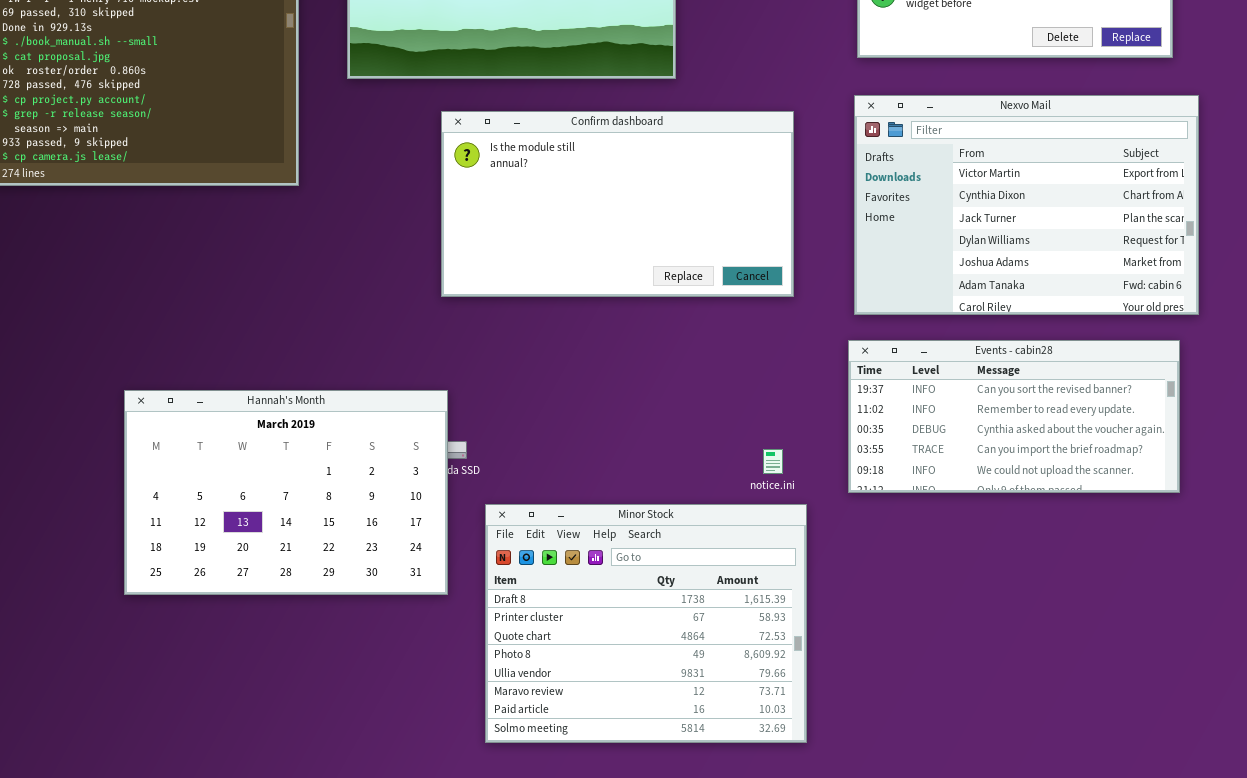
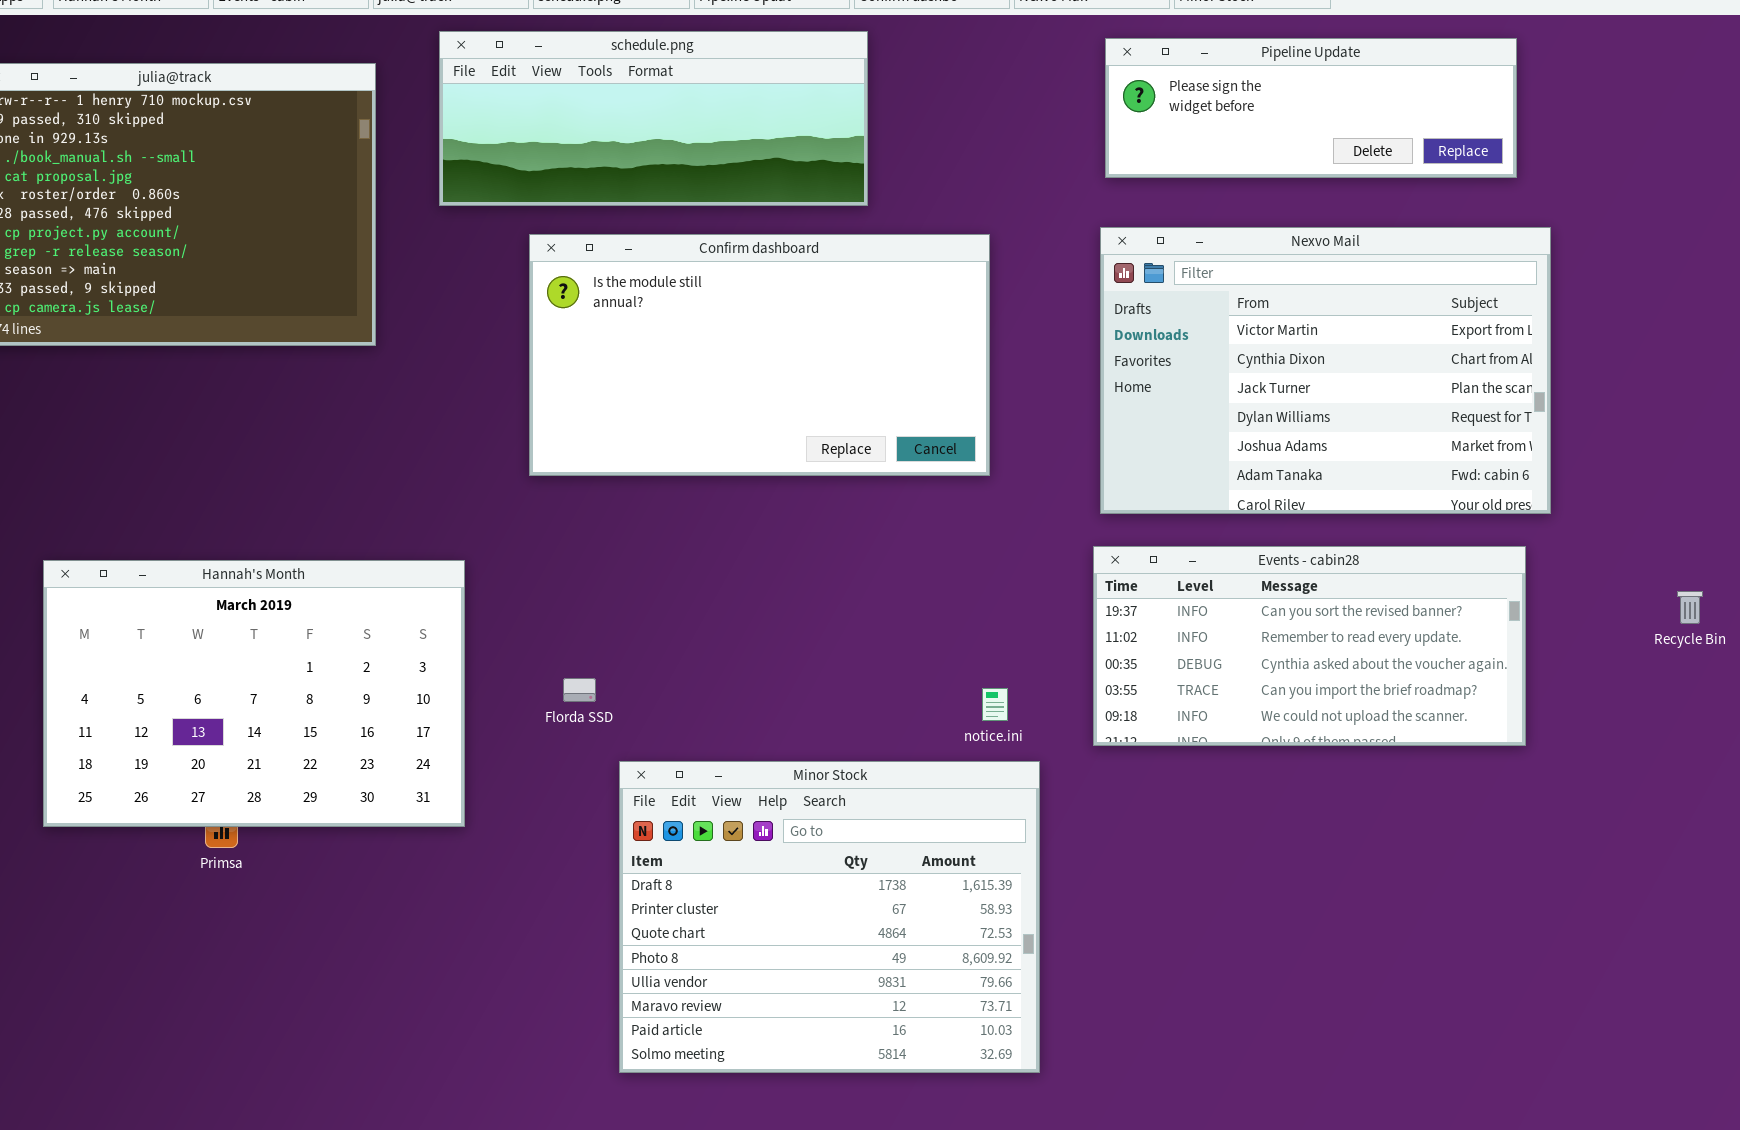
Confirm dashboard: [441,111,794,297] -> [529,234,990,476], moved
Hannah's Month: [124,390,448,595] -> [43,560,465,827], moved

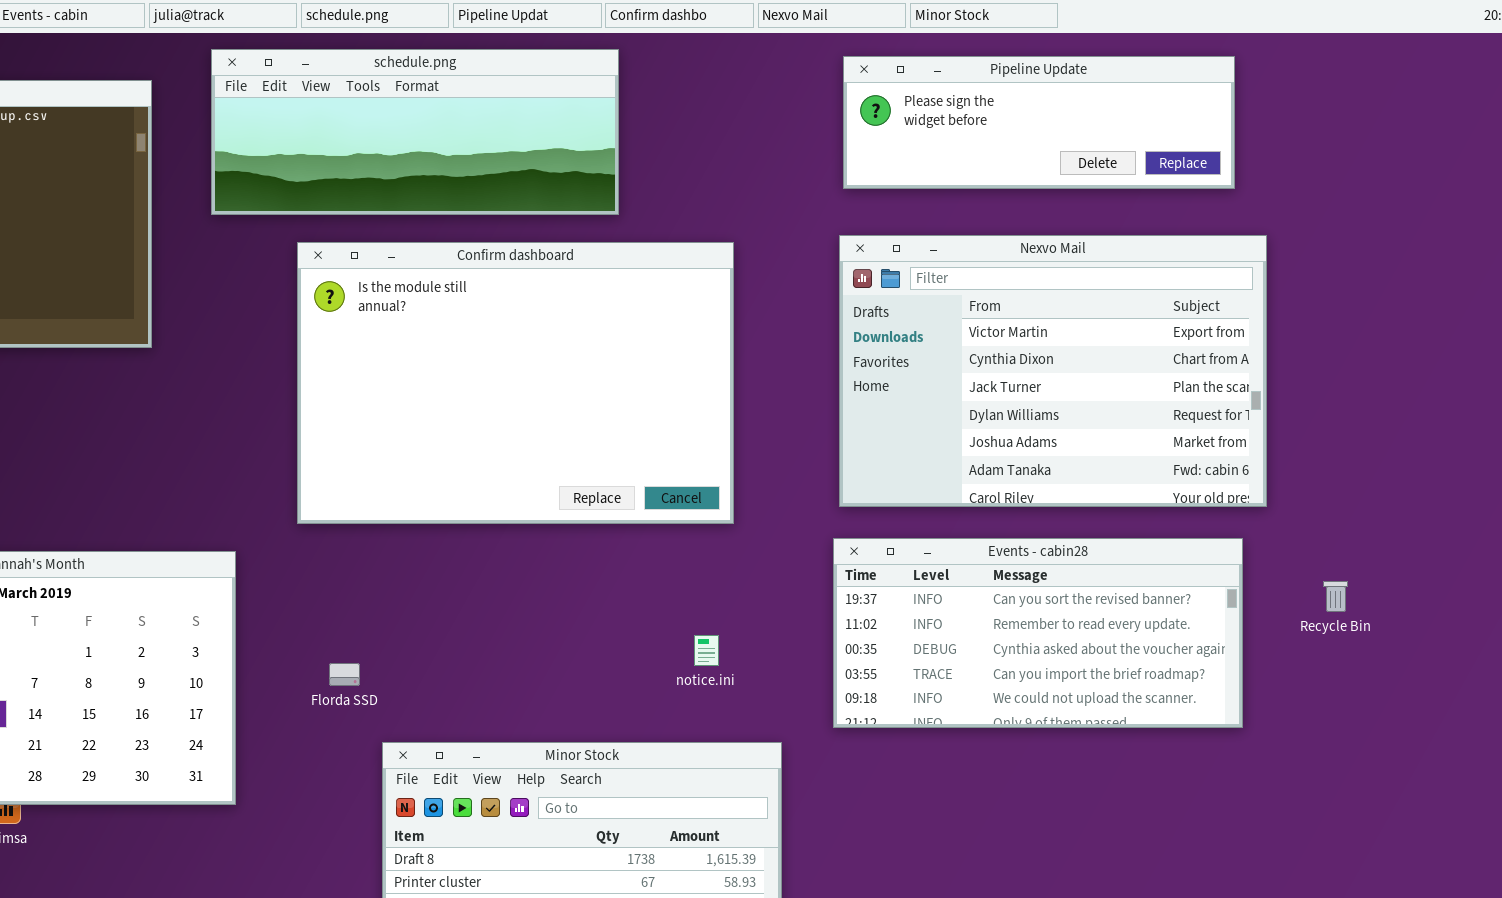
Confirm dashboard: [529,234,990,476] -> [297,242,734,524], resized
Recycle Bin: [1677,591,1703,624] -> [1323,581,1348,612], moved
notice.ini: [982,688,1008,721] -> [694,635,719,666], moved

